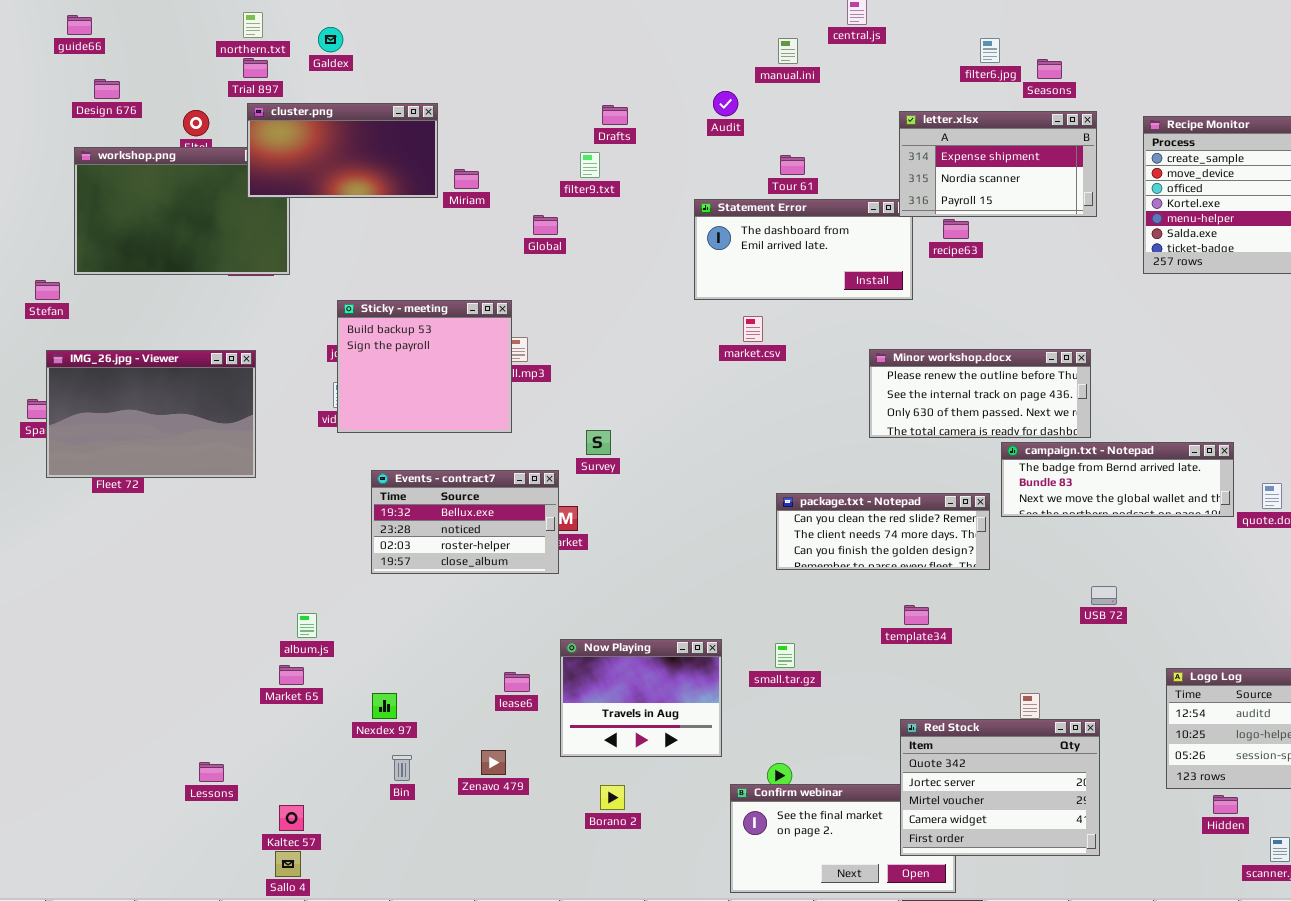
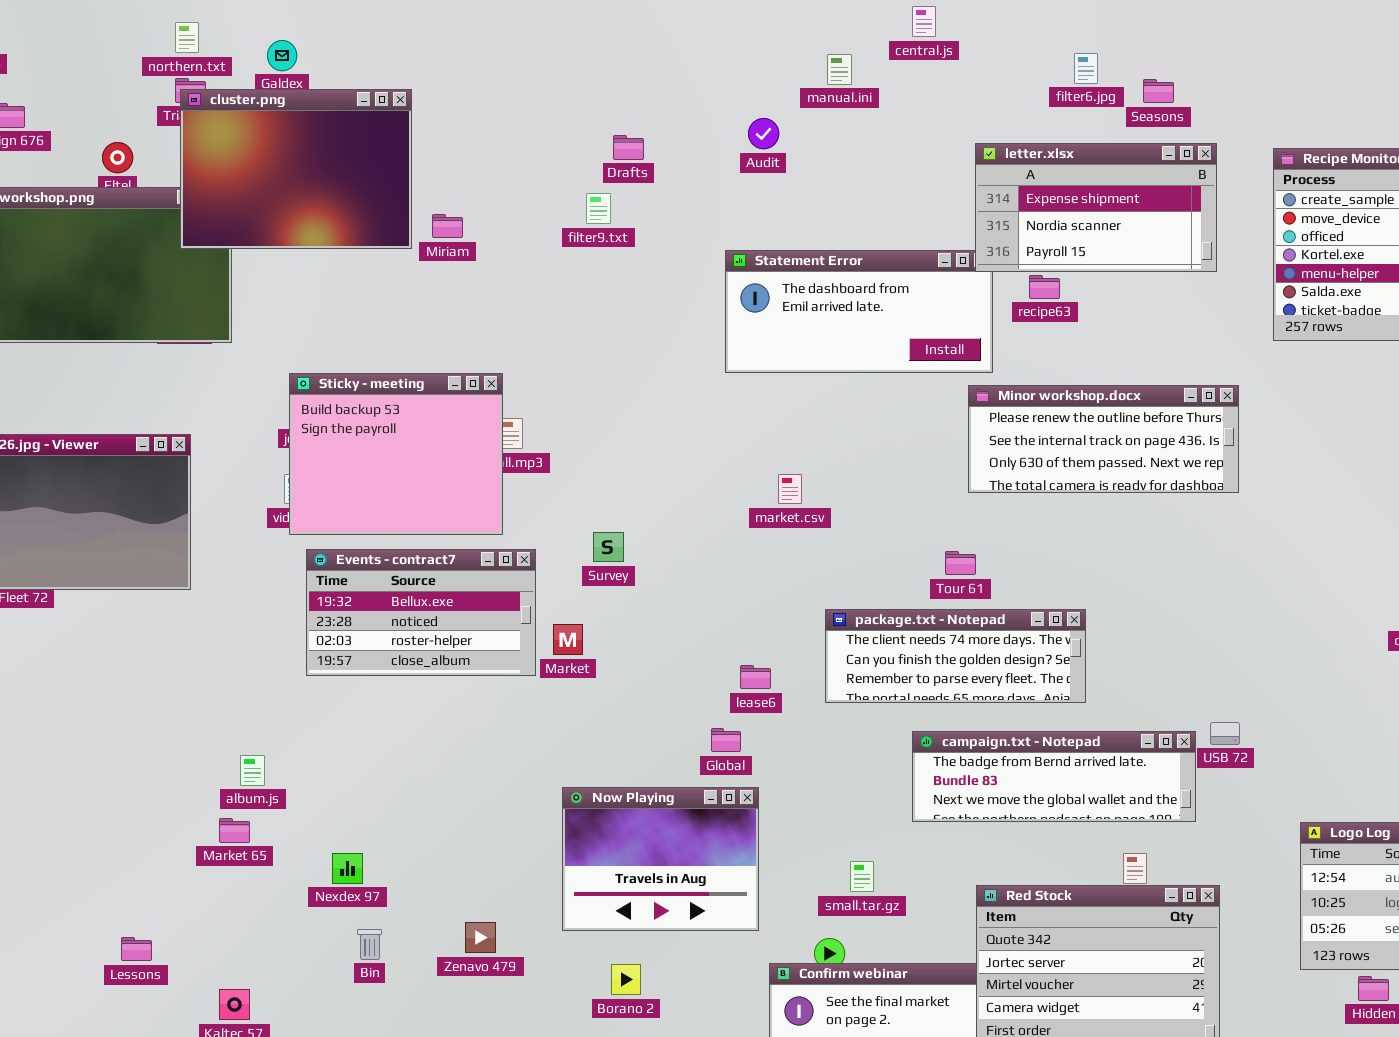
cluster.png: [247,103,438,198] -> [180,89,412,249], resized
Tour 61: [780,155,805,175] -> [945,551,976,575], moved
Global: [533,215,558,235] -> [711,728,741,752], moved
market.csv: [743,316,763,342] -> [778,474,802,504], moved
Minor workshop.docx: [869,349,1091,438] -> [968,385,1239,493], moved
campaign.txt - Notepad: [1001,442,1234,517] -> [912,731,1196,822], moved
Events - contract7: [371,470,559,574] -> [306,549,536,676], moved
package.txt - Notepad: [776,493,990,570] -> [825,609,1086,703], scrolled down 1 row
small.tar.gz: [775,643,795,668] -> [850,861,874,892], moved
lease6: [504,672,530,692] -> [740,665,771,689], moved

